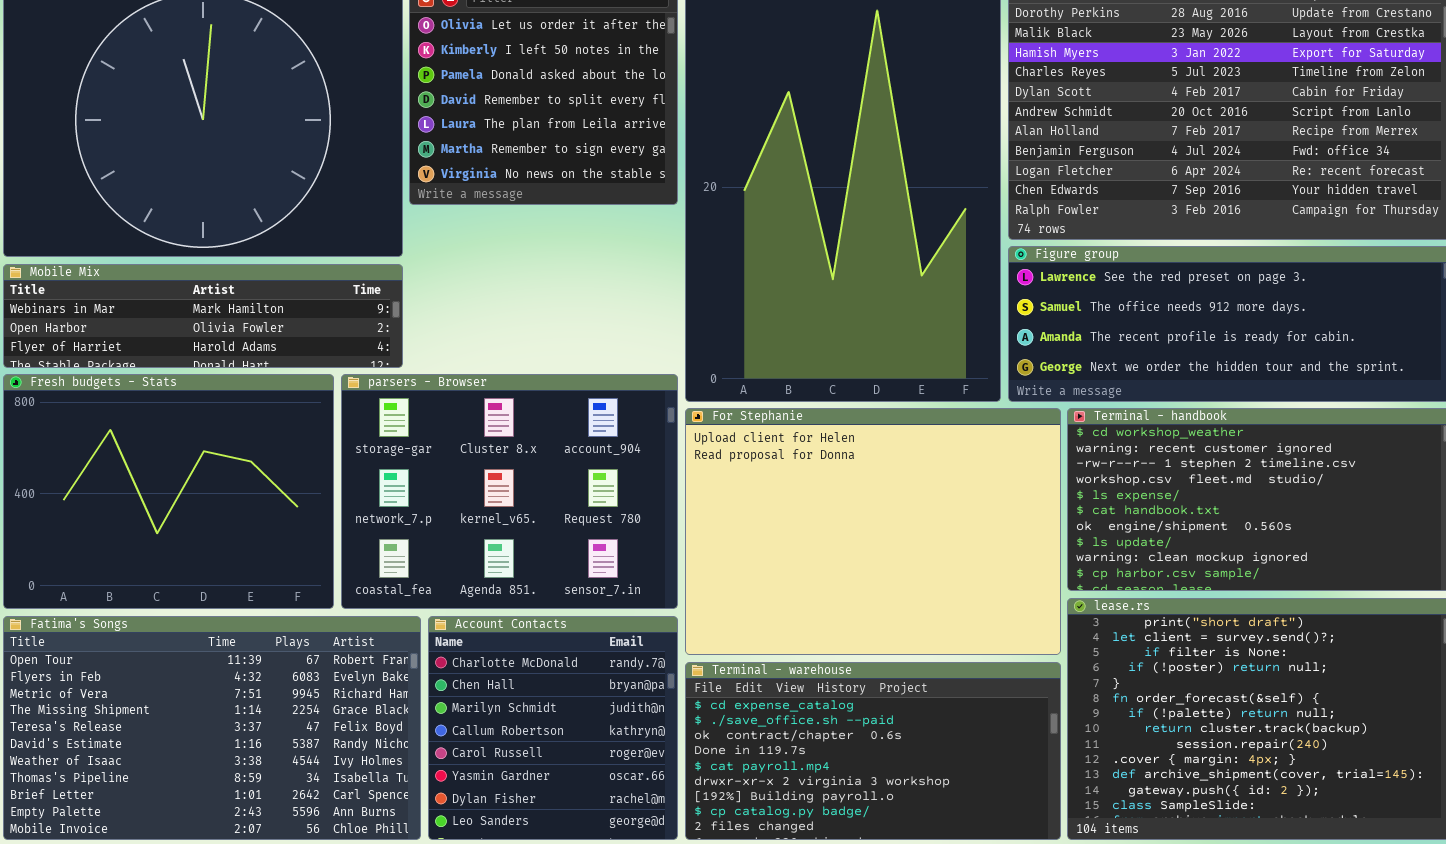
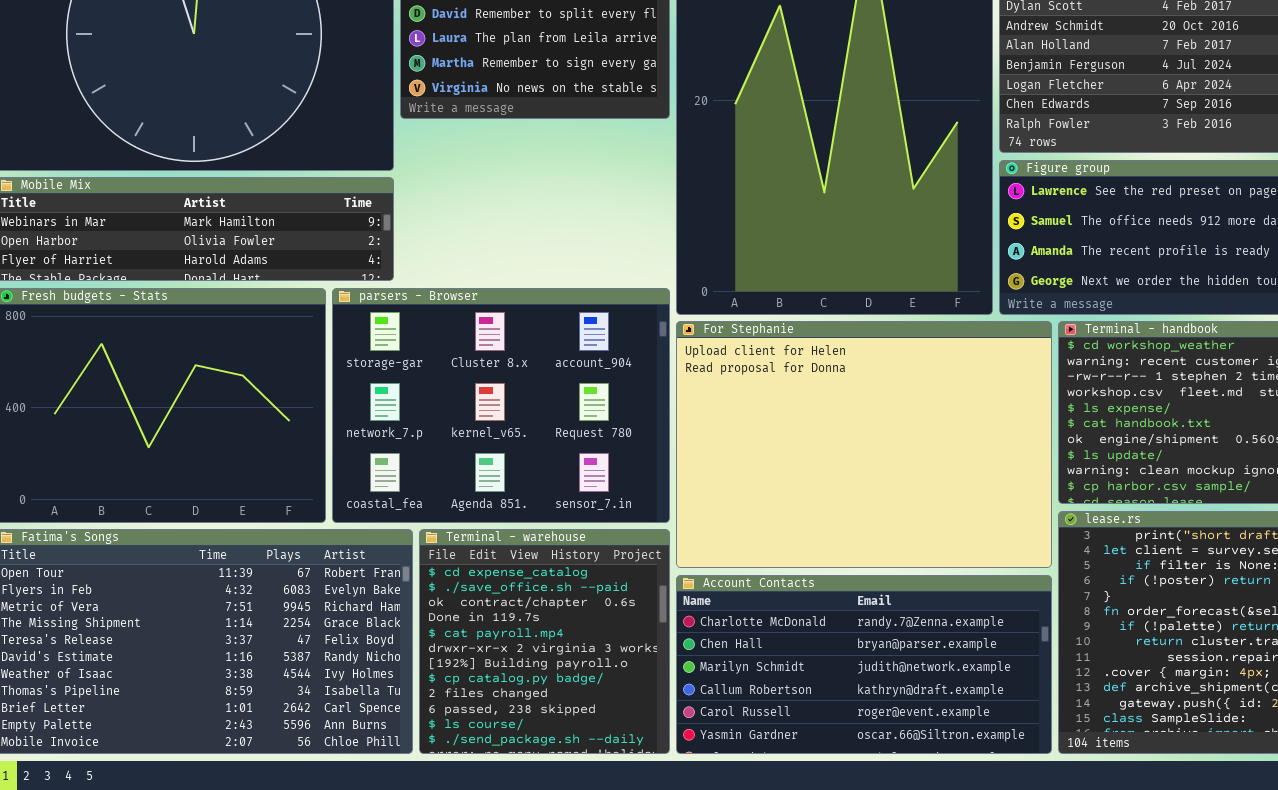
Account Contacts: [428,616,678,840] -> [676,575,1052,754], moved, resized
Terminal - warehouse: [685,662,1061,840] -> [419,529,670,754], moved, resized

